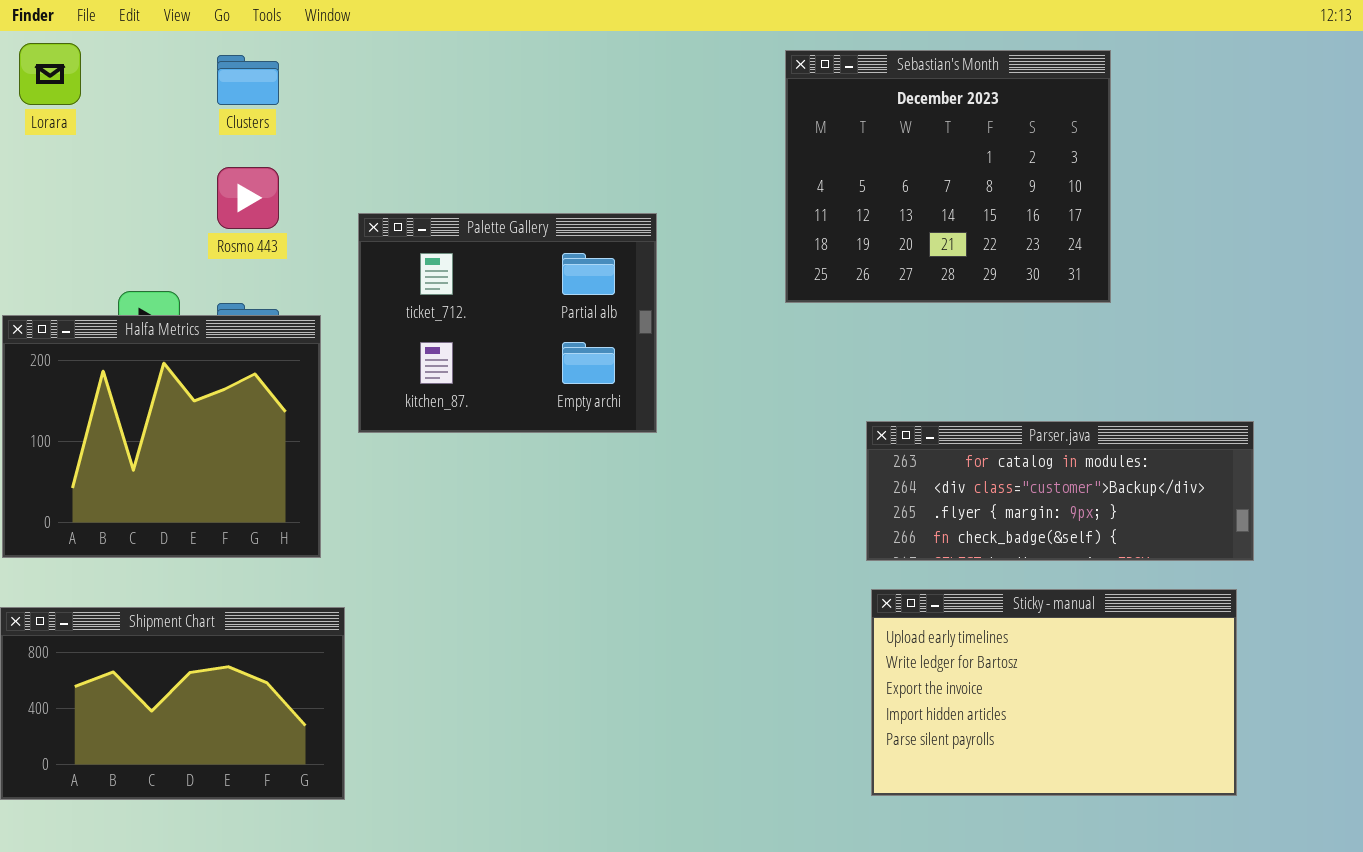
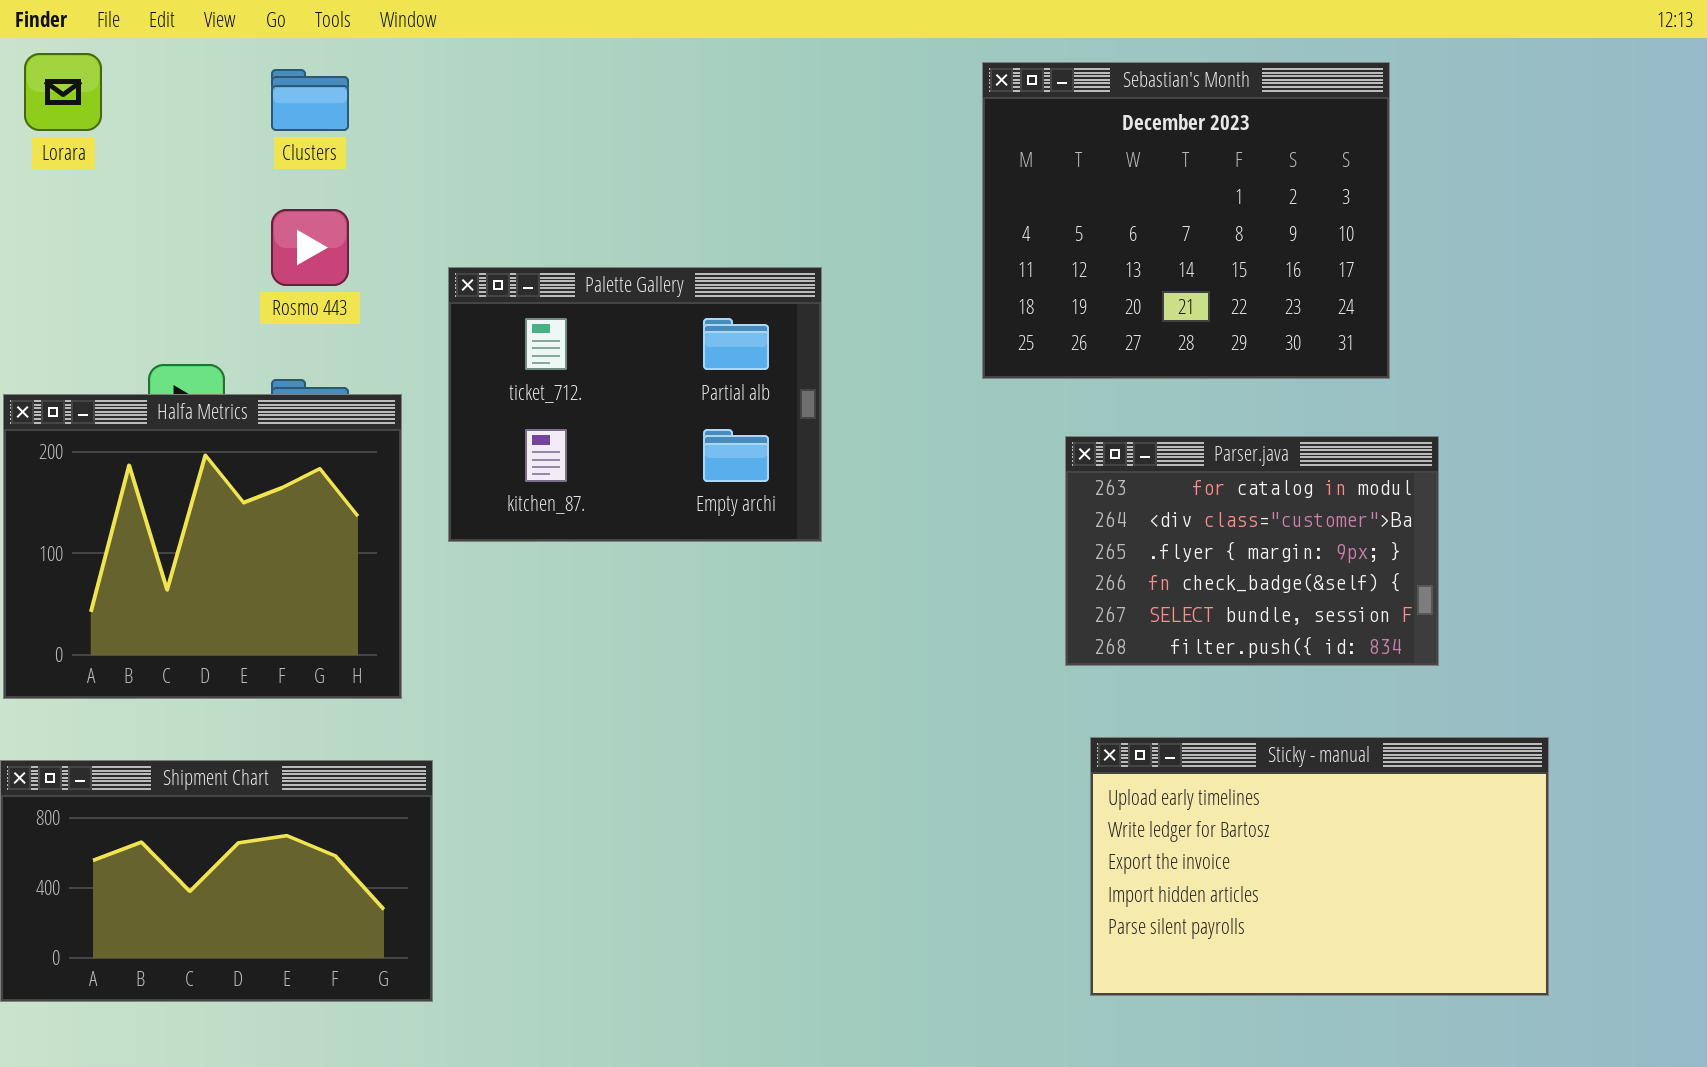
Parser.java: [866,421,1254,561] -> [1065,436,1439,666], moved, resized

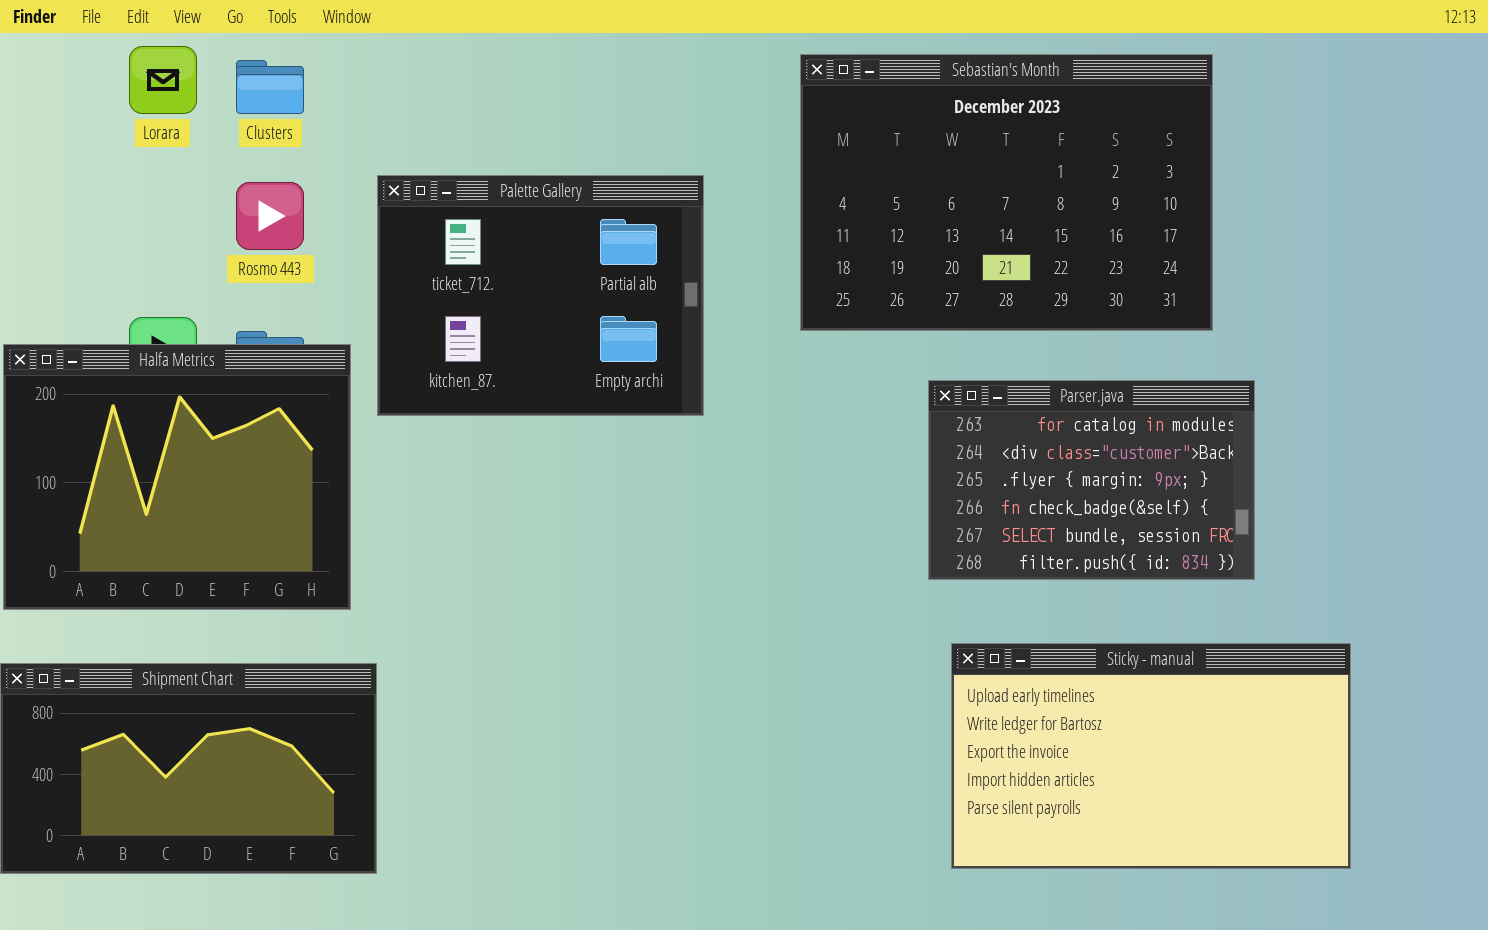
Lorara: [24,53,102,131] -> [129,46,197,114], moved
Sebastian's Month: [982,62,1390,379] -> [800,54,1213,331], resized
Palette Gallery: [448,267,822,542] -> [377,175,704,416], moved

